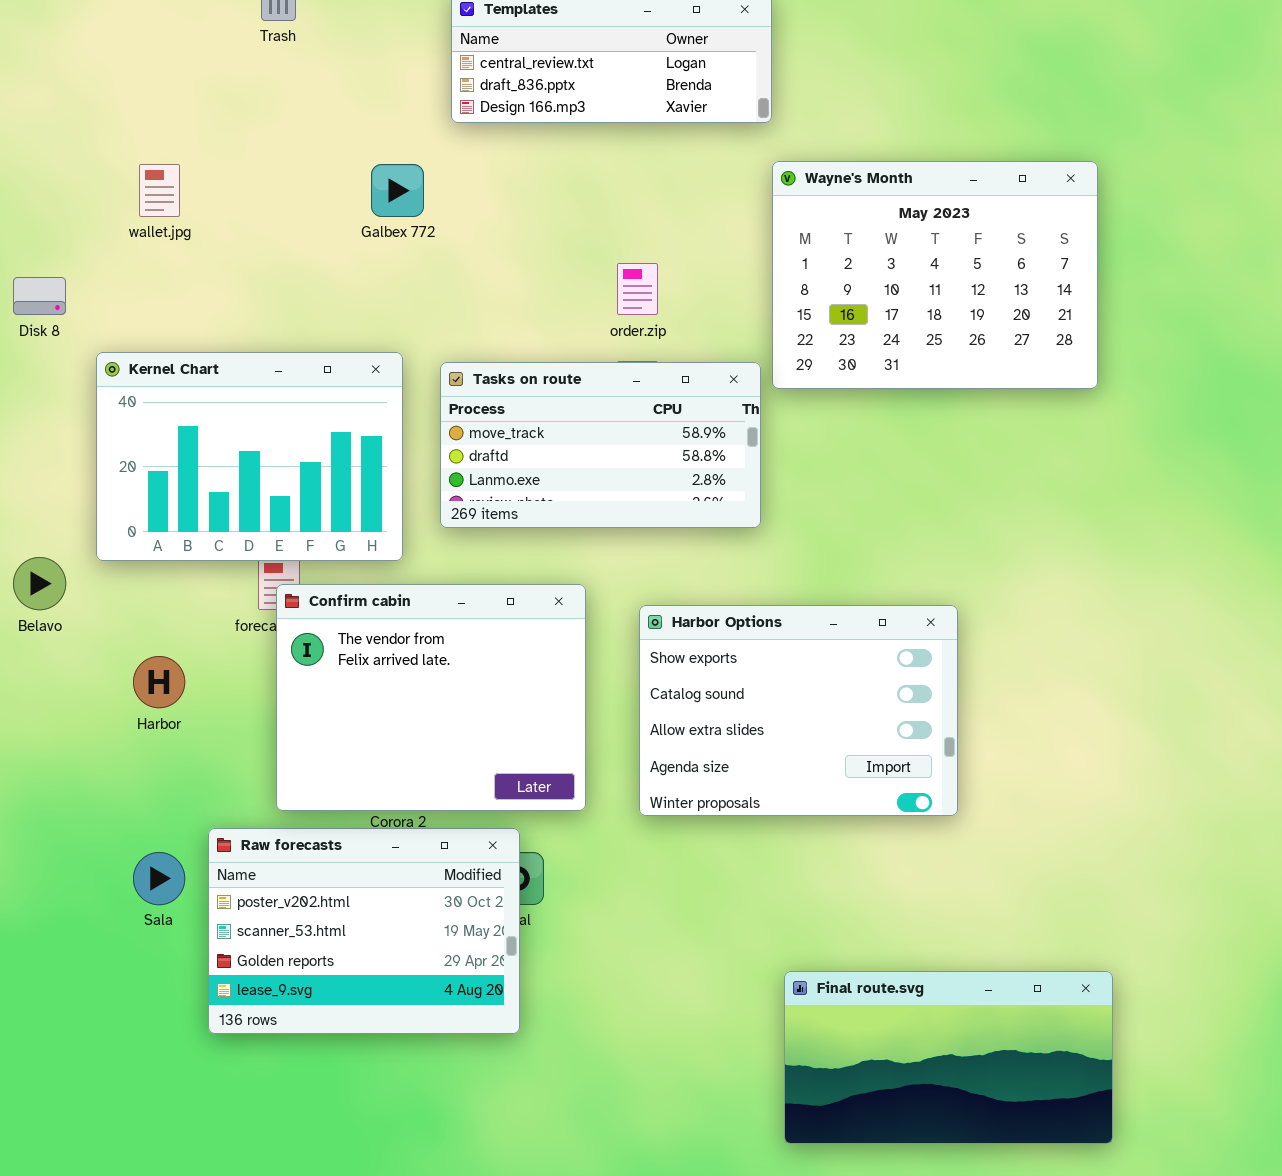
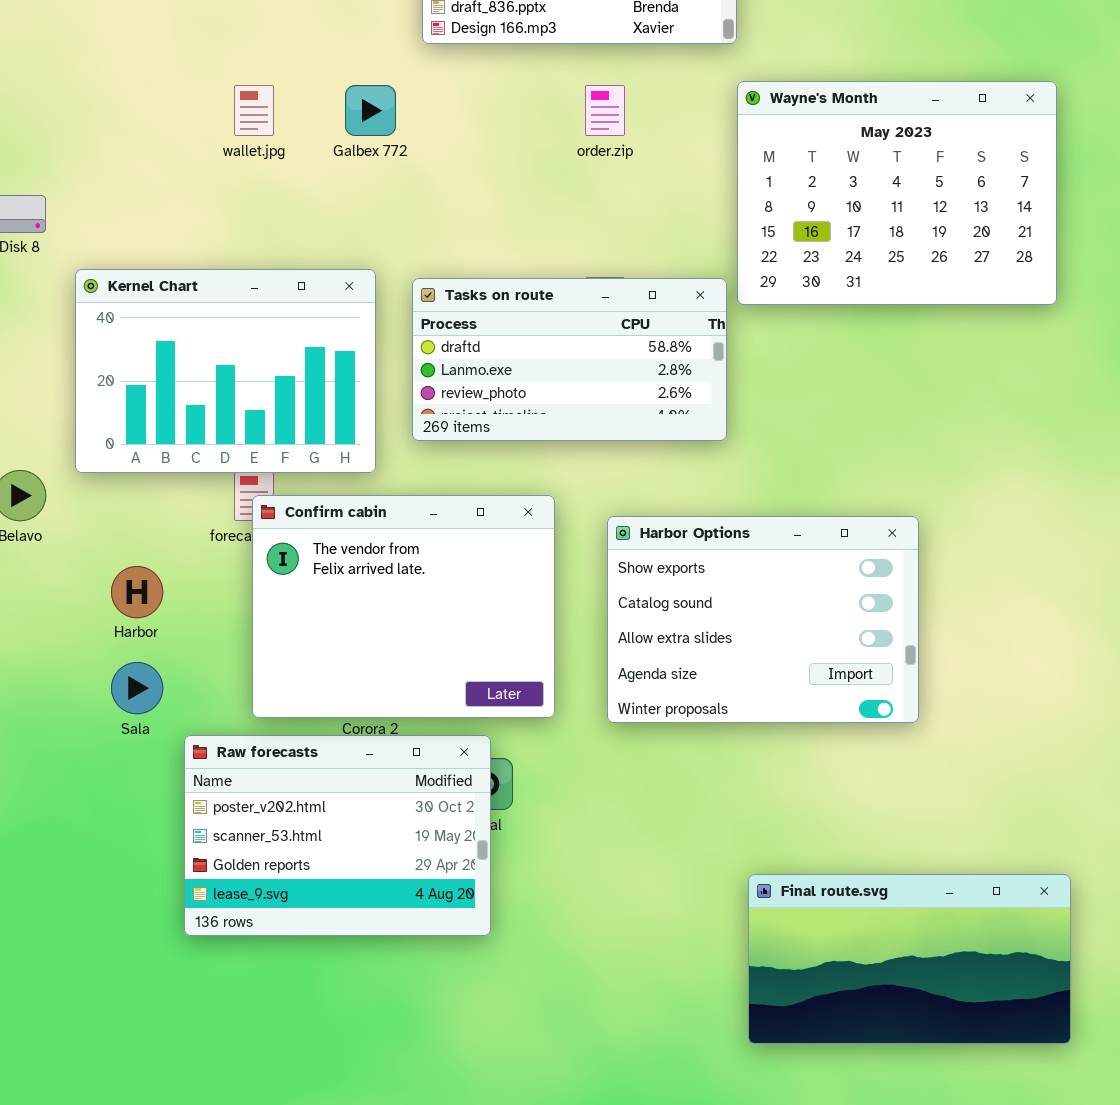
wallet.jpg: [139,164,180,217] -> [234,85,274,136], moved
order.zip: [617,263,658,315] -> [585,85,625,136], moved
Tasks on route: [440,362,761,528] -> [412,278,727,441], scrolled down 1 row
Sala: [133,852,185,905] -> [111,662,163,714], moved

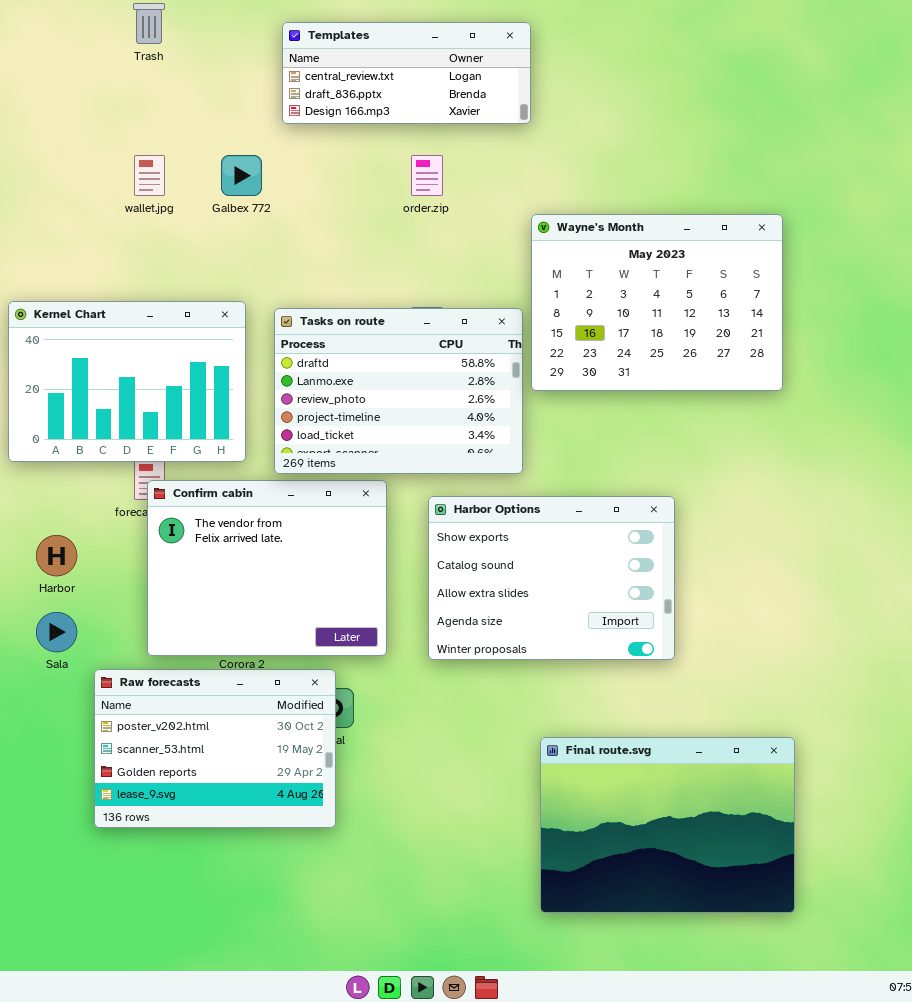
Wayne's Month: [737,81,1057,305] -> [531,214,783,391], moved
Tasks on route: [412,278,727,441] -> [274,308,523,474], resized
Final route.svg: [748,874,1071,1044] -> [540,737,795,913], resized

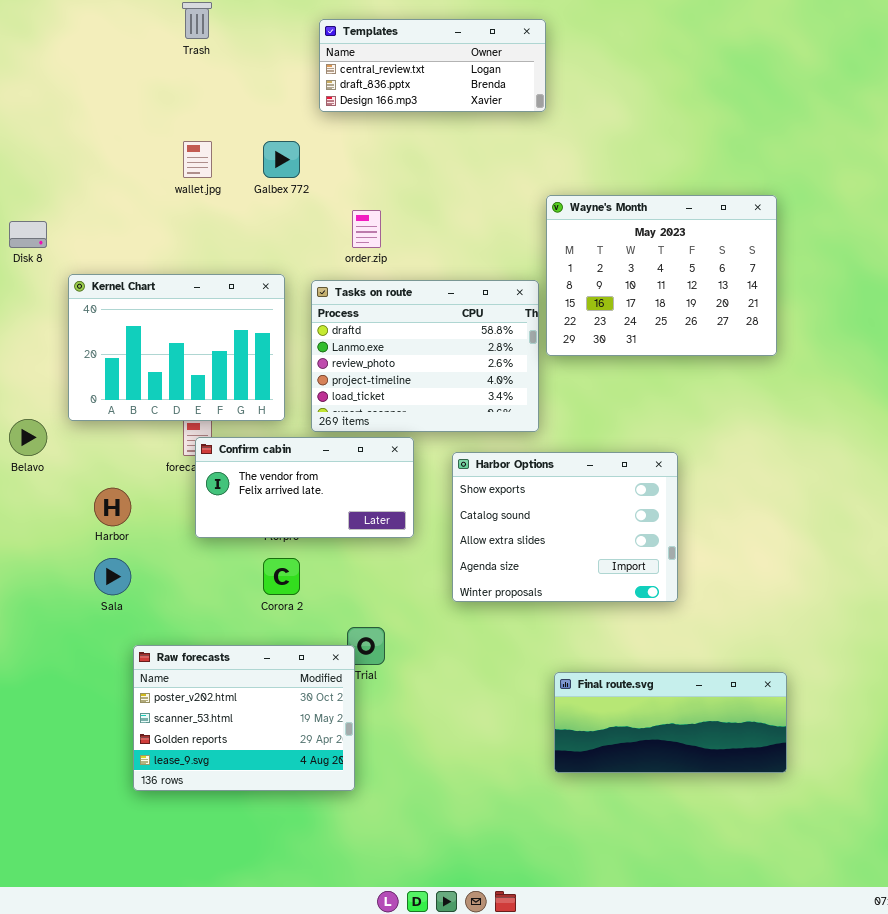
order.zip: [411,155,443,196] -> [352,210,381,248], moved
Confirm cabin: [147,480,387,656] -> [195,437,414,538], resized
Raw forecasts: [94,669,336,828] -> [133,645,355,791], moved
Final route.svg: [540,737,795,913] -> [554,672,787,773], resized

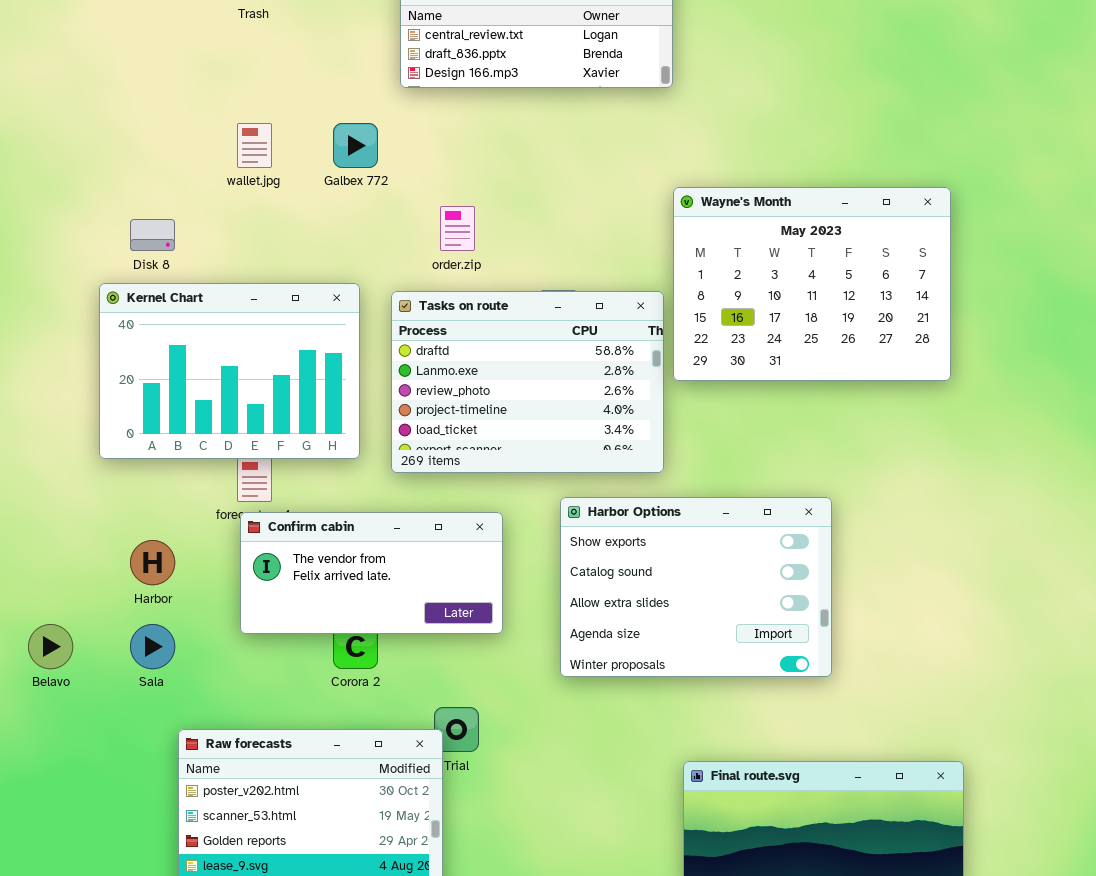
Disk 8: [9,221,47,248] -> [130,219,175,251], moved
Belavo: [9,419,47,456] -> [28,624,73,669], moved
Confirm cabin: [195,437,414,538] -> [240,512,503,634], moved

